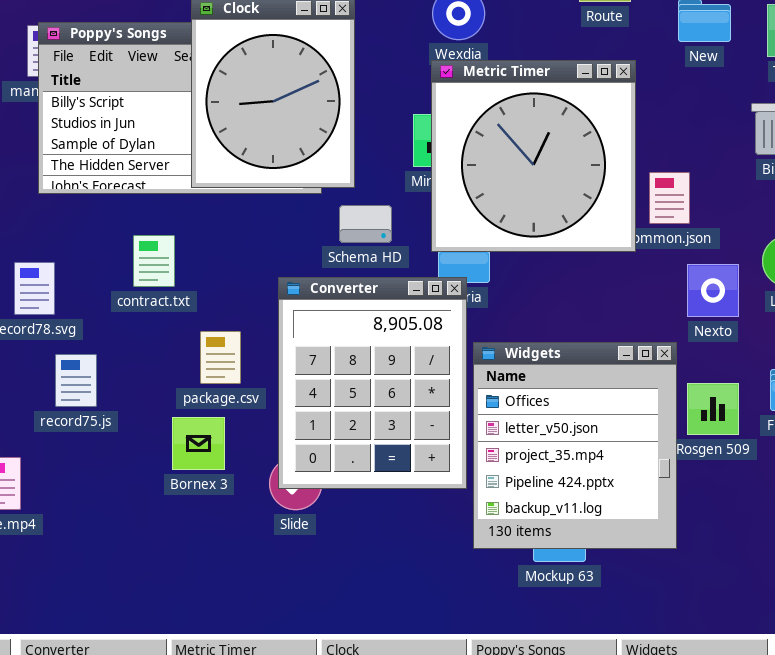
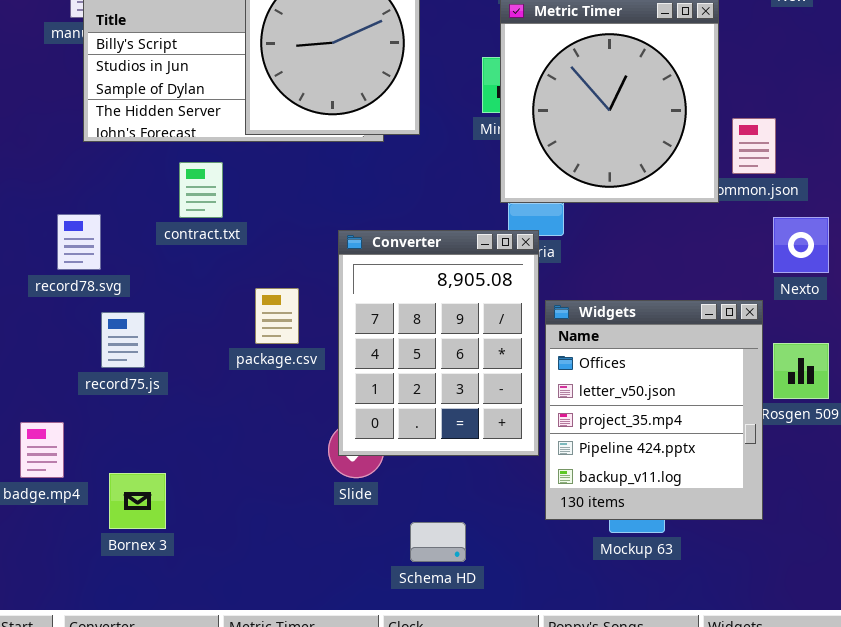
Schema HD: [339,205,392,243] -> [410,522,466,562], moved
contract.txt: [133,235,175,287] -> [179,162,223,218], moved
Bornex 3: [172,417,225,470] -> [109,473,166,529], moved

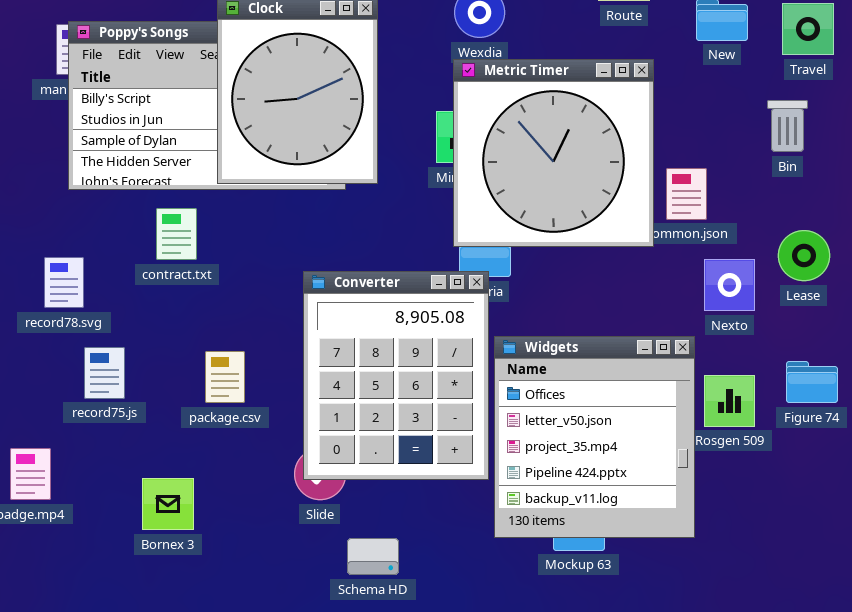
package.csv: [255,288,299,344] -> [205,351,245,403], moved
Bornex 3: [109,473,166,529] -> [142,478,194,530], moved
Schema HD: [410,522,466,562] -> [347,538,399,575], moved

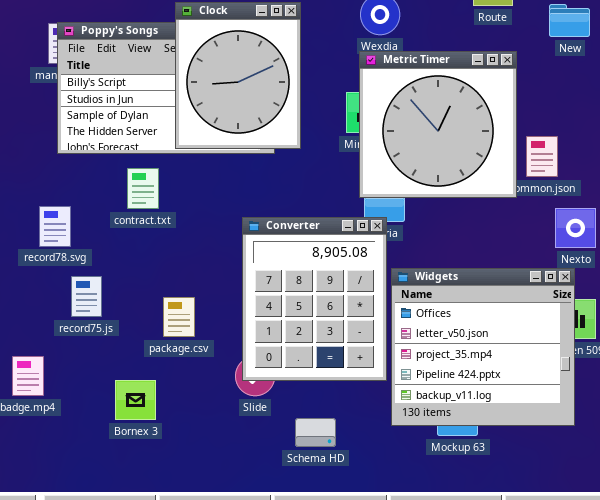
Widgets: [494,336,695,538] -> [391,268,575,426], resized
package.csv: [205,351,245,403] -> [163,297,195,337], moved
Schema HD: [347,538,399,575] -> [295,418,336,447], moved

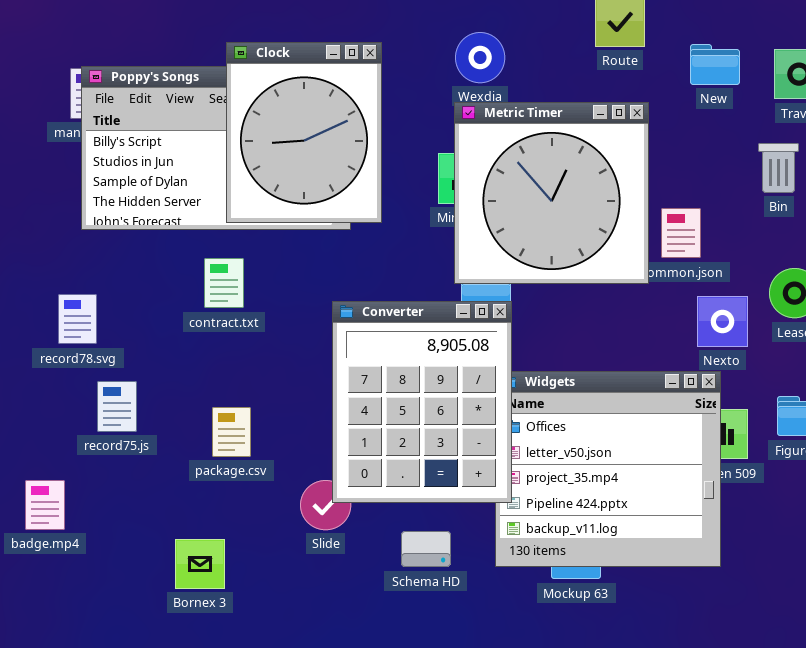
contract.txt: [127,168,159,209] -> [204,258,244,308], moved
Converter: [242,217,387,381] -> [332,301,512,503], moved
Bornex 3: [115,380,156,420] -> [175,539,225,589], moved
Schema HD: [295,418,336,447] -> [401,531,451,567], moved

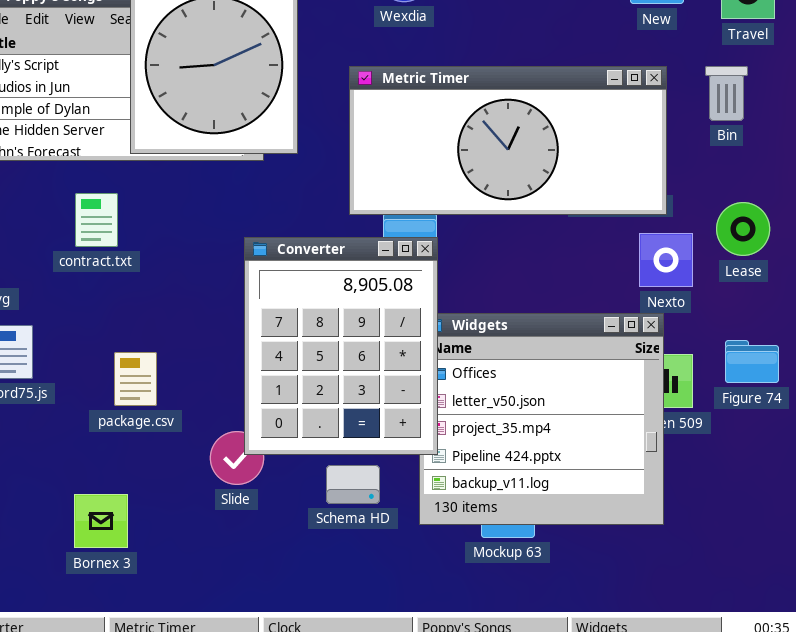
Metric Timer: [454,102,649,284] -> [349,66,667,215], moved, resized
contract.txt: [204,258,244,308] -> [75,193,118,247], moved
Schema HD: [401,531,451,567] -> [326,465,380,504], moved

